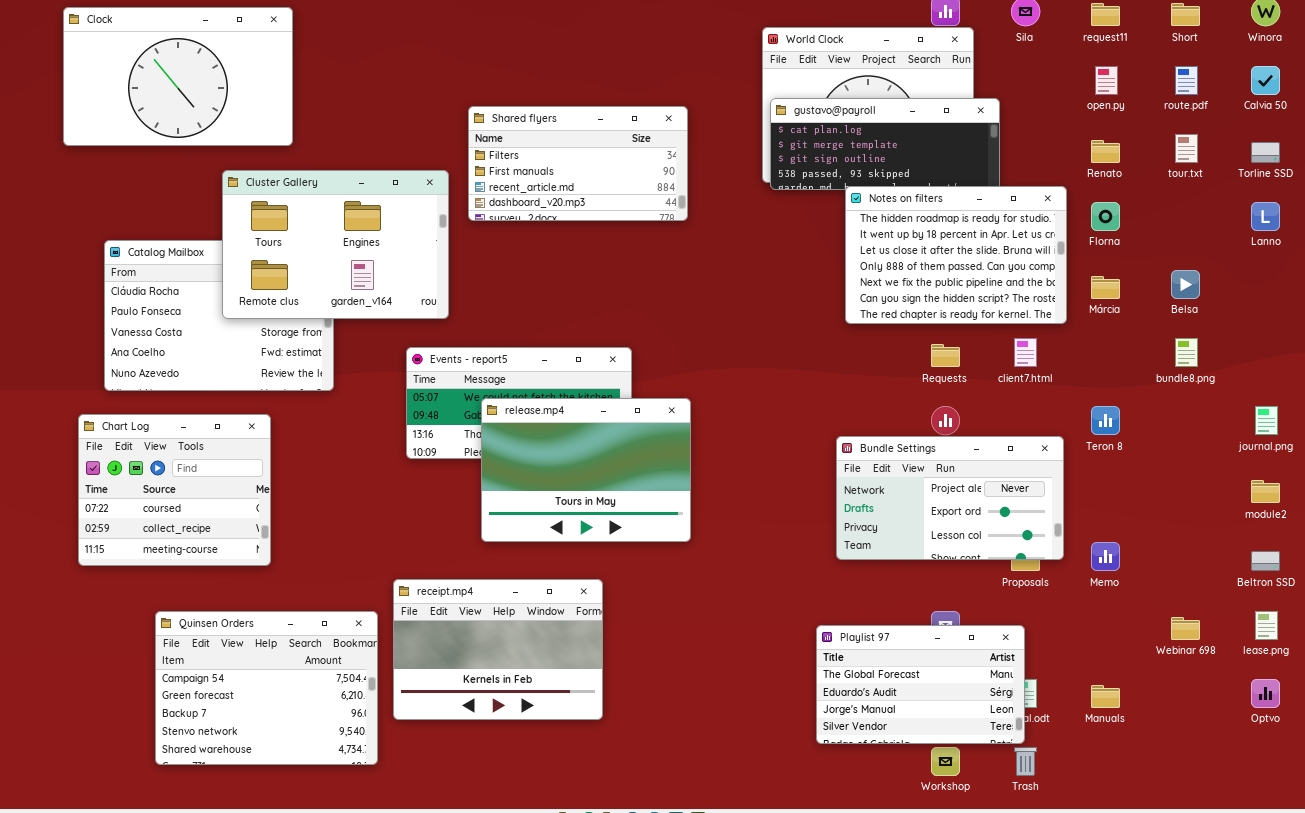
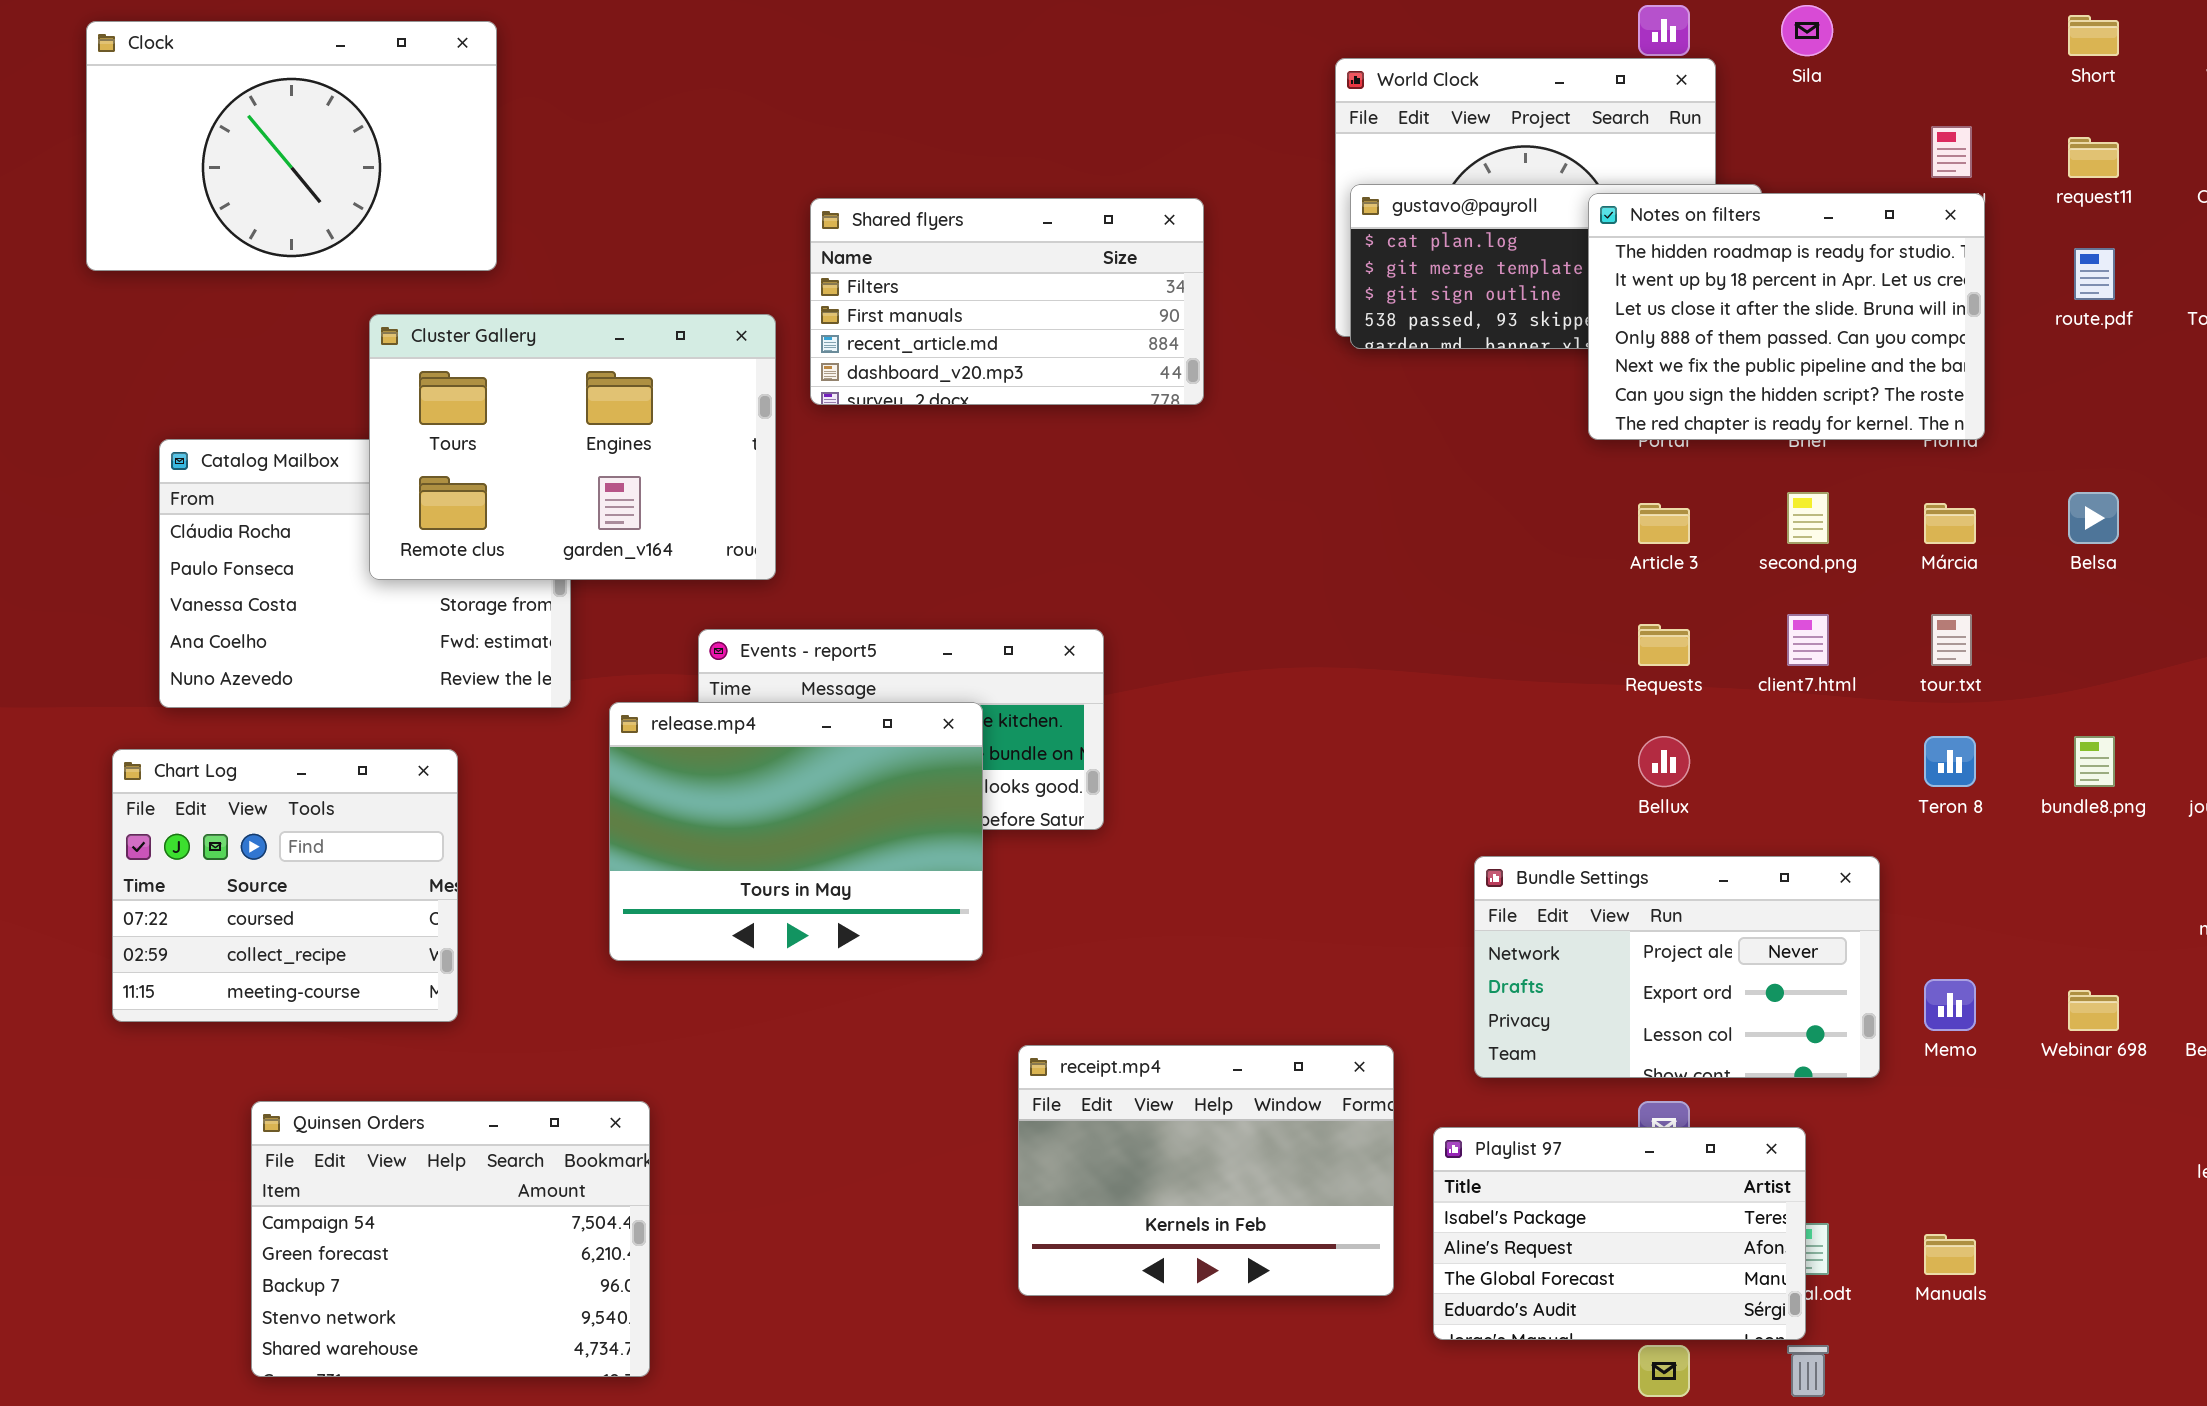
request11: [1091,3,1120,26] -> [2068,137,2119,178], moved
route.pdf: [1175,66,1198,95] -> [2074,248,2115,300], moved
tour.txt: [1175,134,1198,163] -> [1931,614,1972,666], moved
Notes on filters: [845,186,1067,324] -> [1588,193,1985,440], moved
bundle8.png: [1175,338,1198,367] -> [2074,736,2115,787], moved
release.mp4: [481,398,691,542] -> [609,702,983,961], moved
Bundle Settings: [836,436,1064,560] -> [1474,856,1880,1078], moved
receipt.mp4: [393,579,603,720] -> [1018,1045,1394,1296], moved
Webinar 698: [1171,617,1200,640] -> [2068,990,2119,1031], moved
Playlist 97: [816,625,1025,744] -> [1433,1127,1806,1340], scrolled up 2 rows

